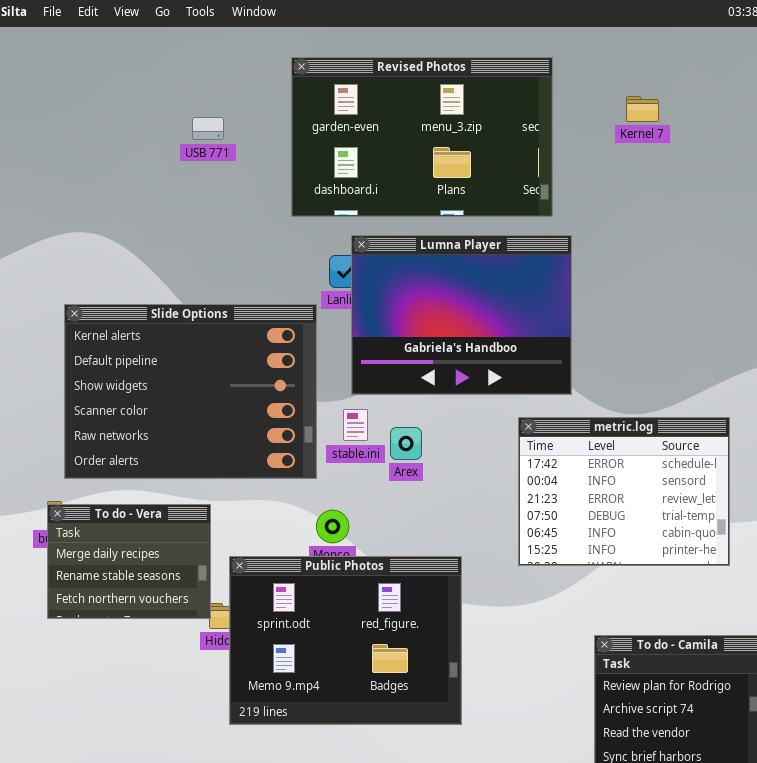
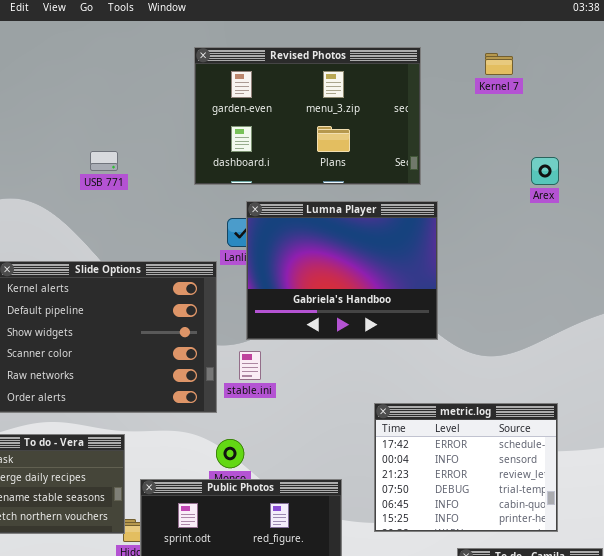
Kernel 7: [626,96,659,122] -> [485,53,513,75], moved
USB 771: [192,117,224,140] -> [90,151,118,171], moved
metric.log: [518,417,730,566] -> [374,403,558,532], moved
Arex: [390,427,422,460] -> [531,157,559,185], moved

